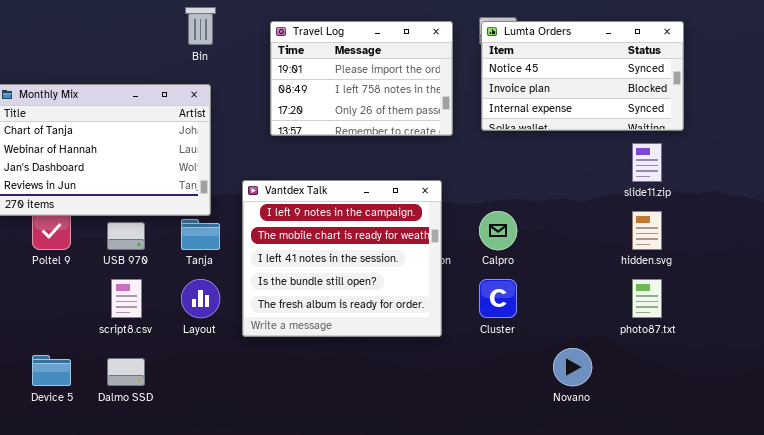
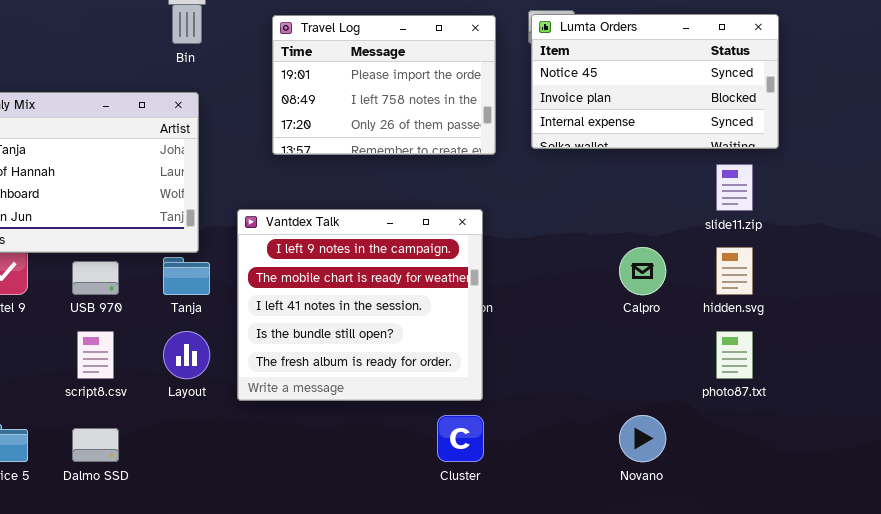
Calpro: [479,211,517,250] -> [619,247,666,295], moved
Cluster: [479,279,517,318] -> [437,415,484,462], moved

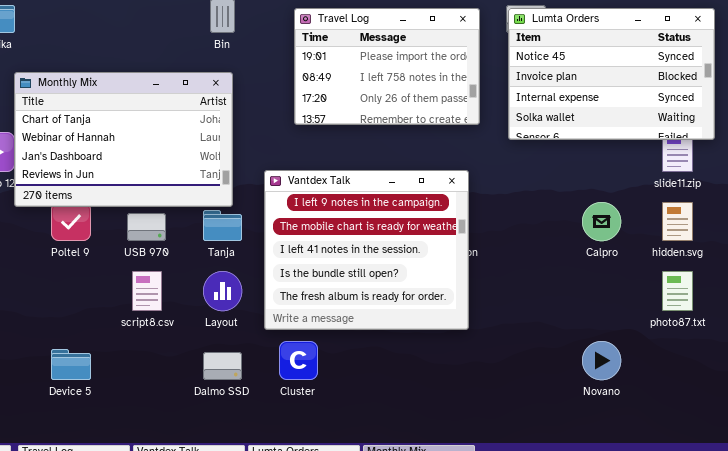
Lumta Orders: [531,14,779,149] -> [508,8,715,140], resized
Cluster: [437,415,484,462] -> [279,341,318,380], moved
Dalmo SSD: [72,428,119,462] -> [203,352,242,380], moved

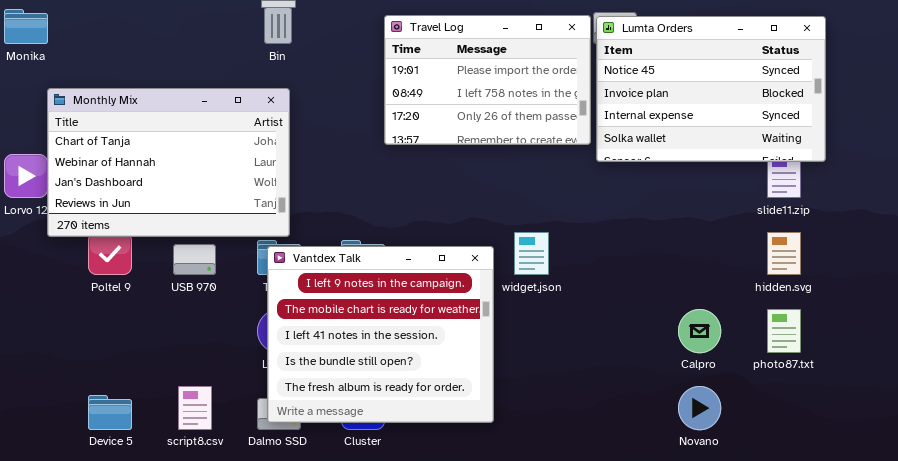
Travel Log: [294,8,480,125] -> [384,15,591,145], moved
Vantdex Talk: [264,170,469,330] -> [267,246,494,423], moved
Calpro: [582,202,621,241] -> [678,309,721,353], moved
script8.csv: [132,271,162,311] -> [178,386,212,430], moved

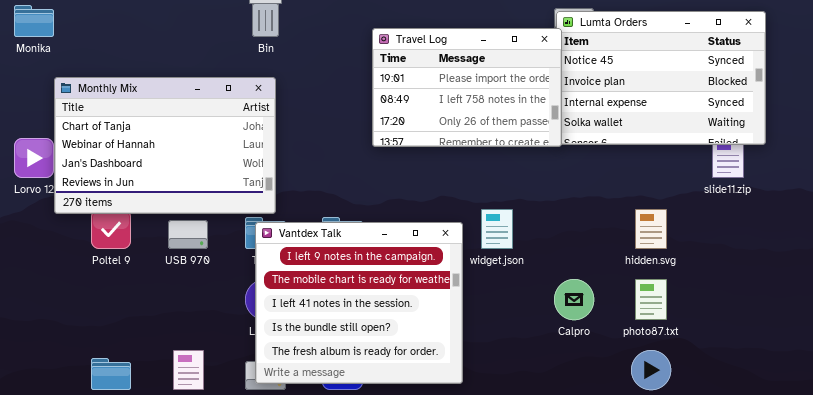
Travel Log: [384,15,591,145] -> [372,28,562,147], moved
hidden.svg: [767,232,801,275] -> [635,209,667,249], moved
Calpro: [678,309,721,353] -> [554,279,594,320], moved
photo87.txt: [767,309,801,353] -> [635,279,667,320], moved

